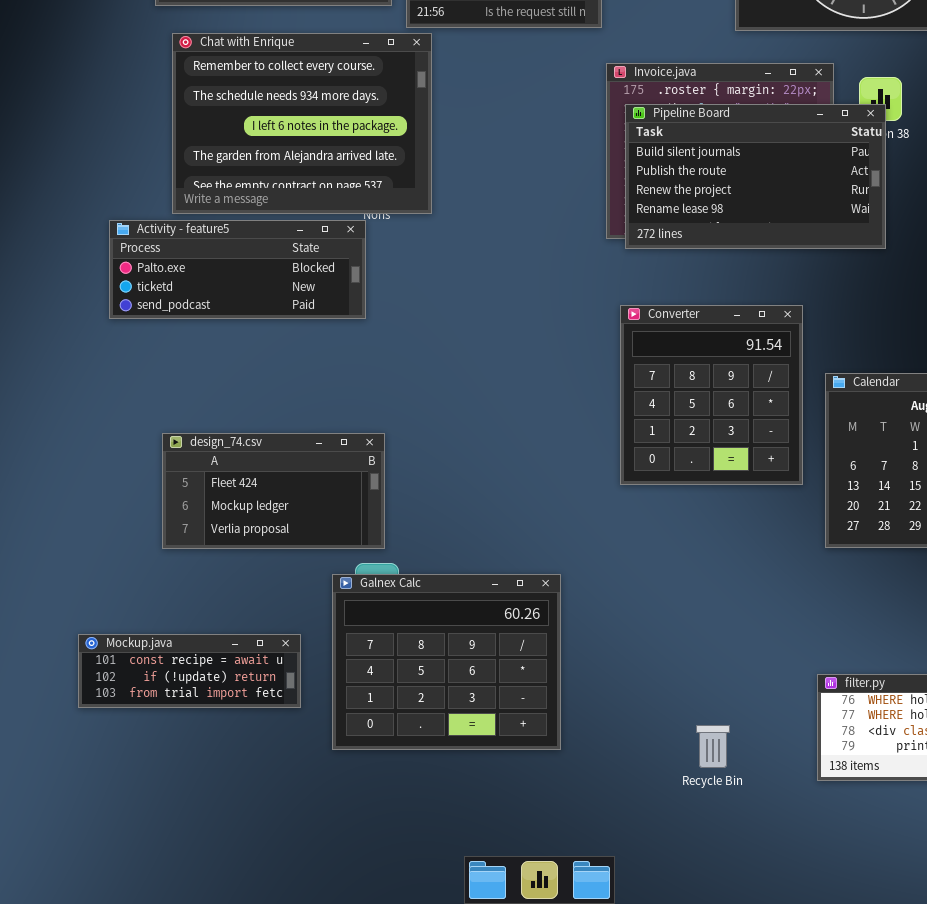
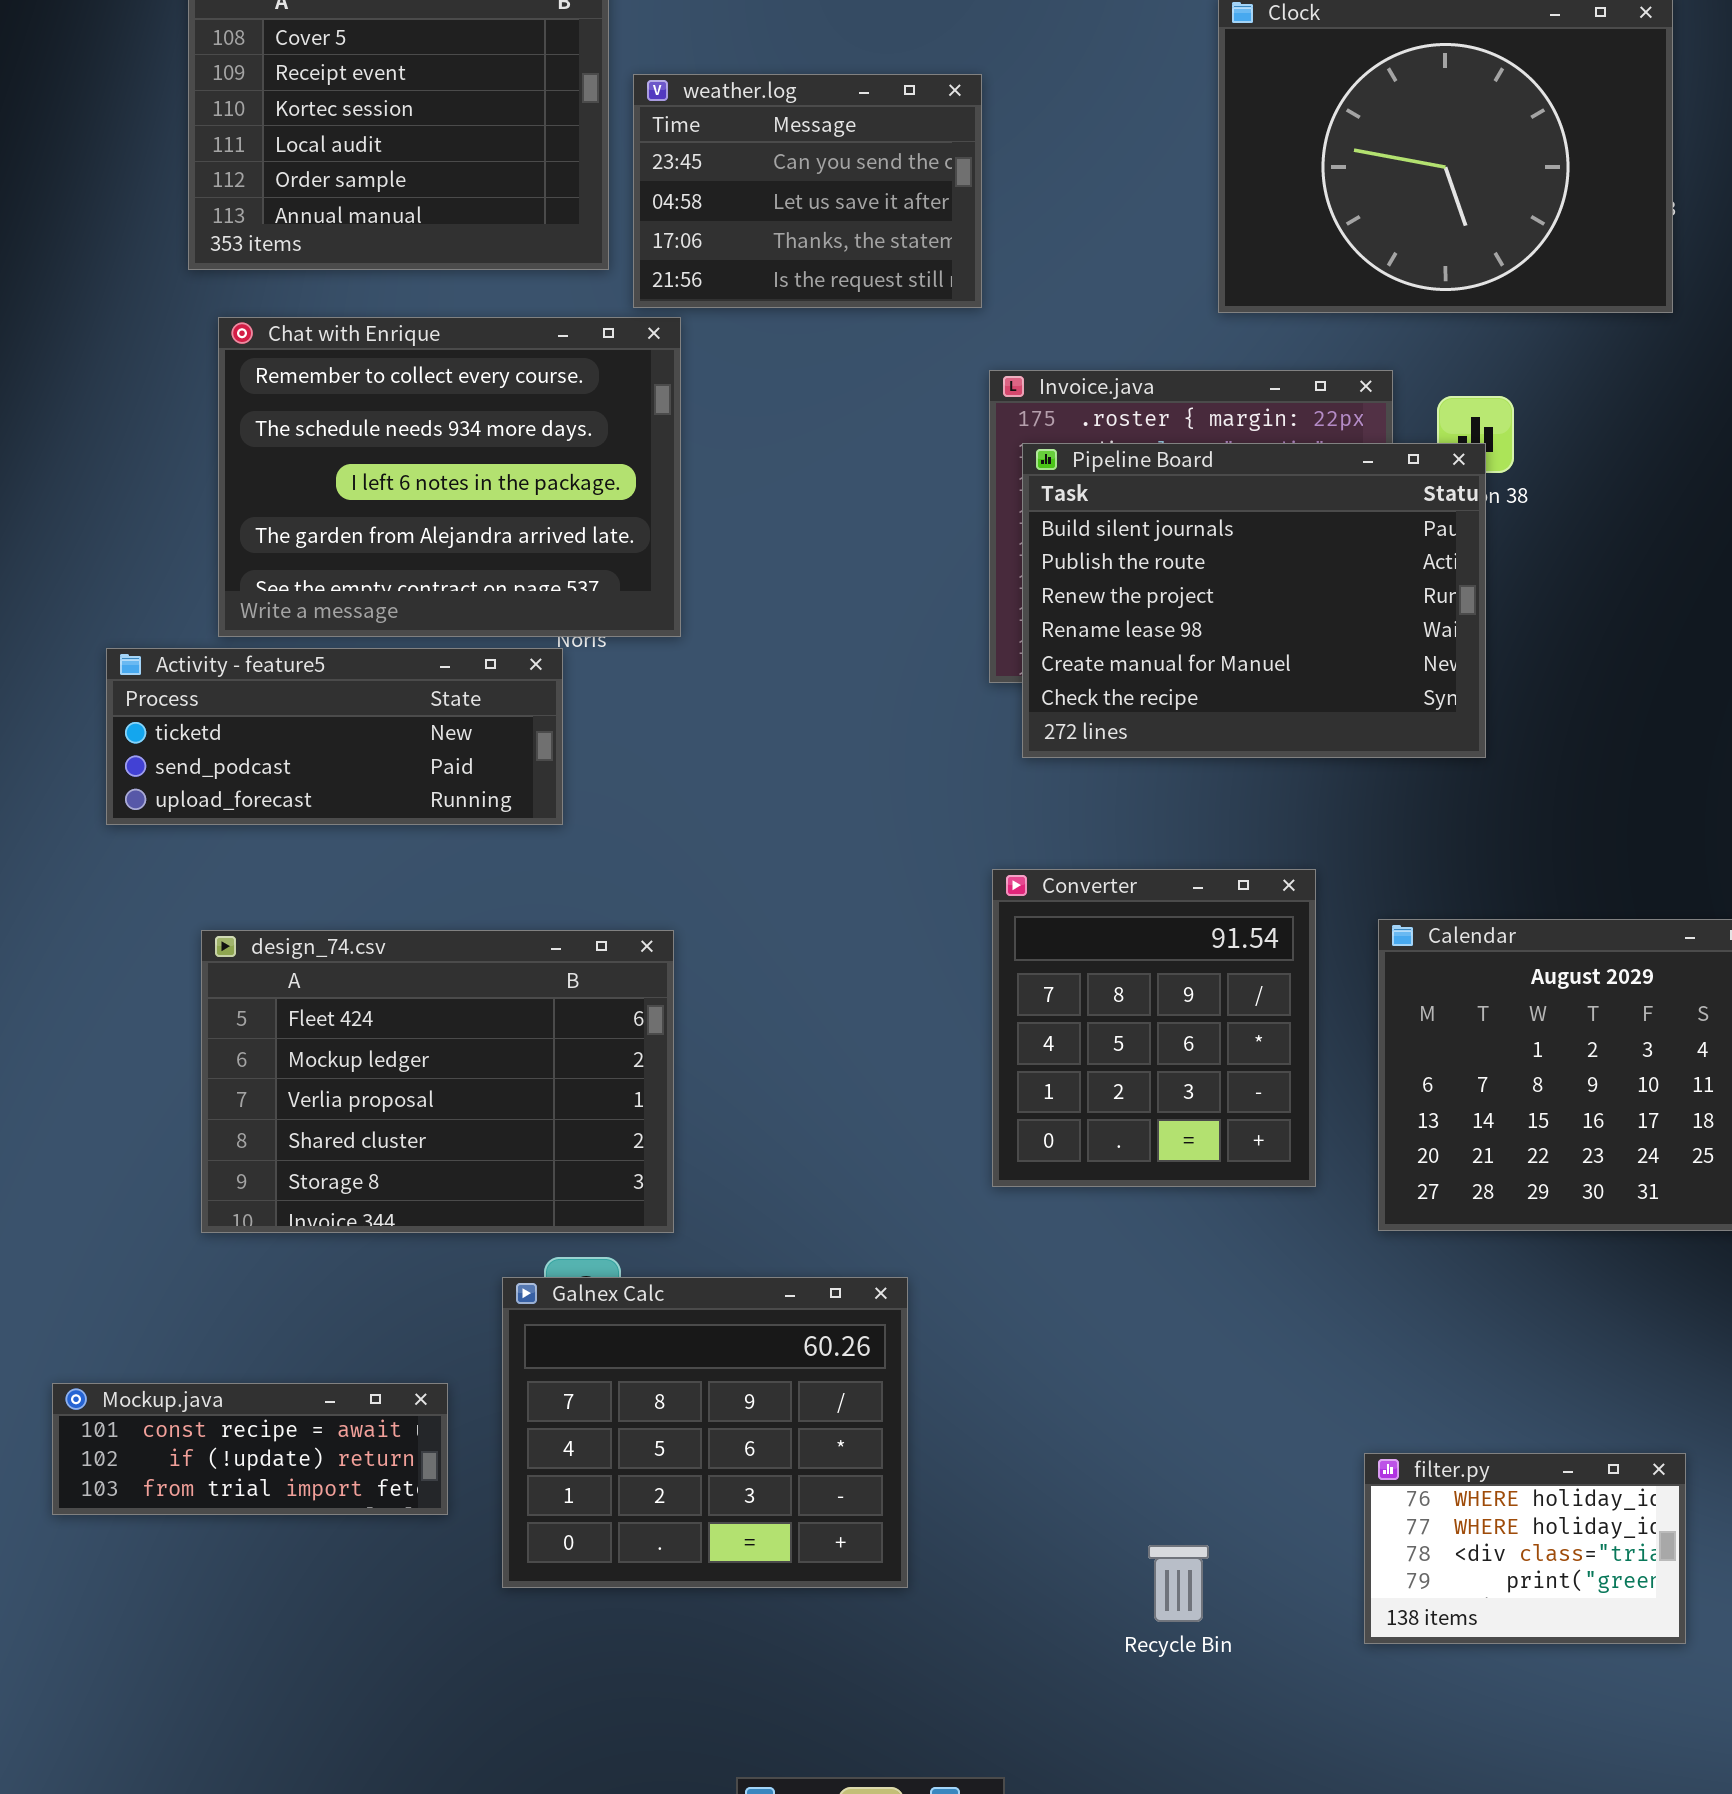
Pipeline Board: [625,104,886,249] -> [1022,443,1486,758], resized
Activity - feature5: [109,220,366,319] -> [106,648,563,825], scrolled down 1 row
Converter: [620,305,803,485] -> [992,869,1316,1187], moved
design_74.csv: [162,433,385,549] -> [201,930,674,1233], resized

